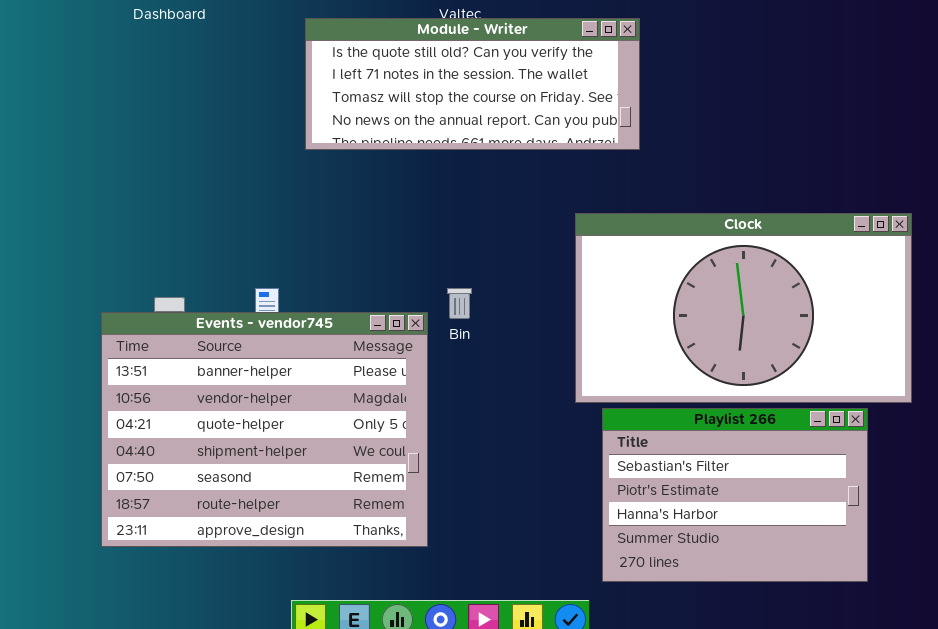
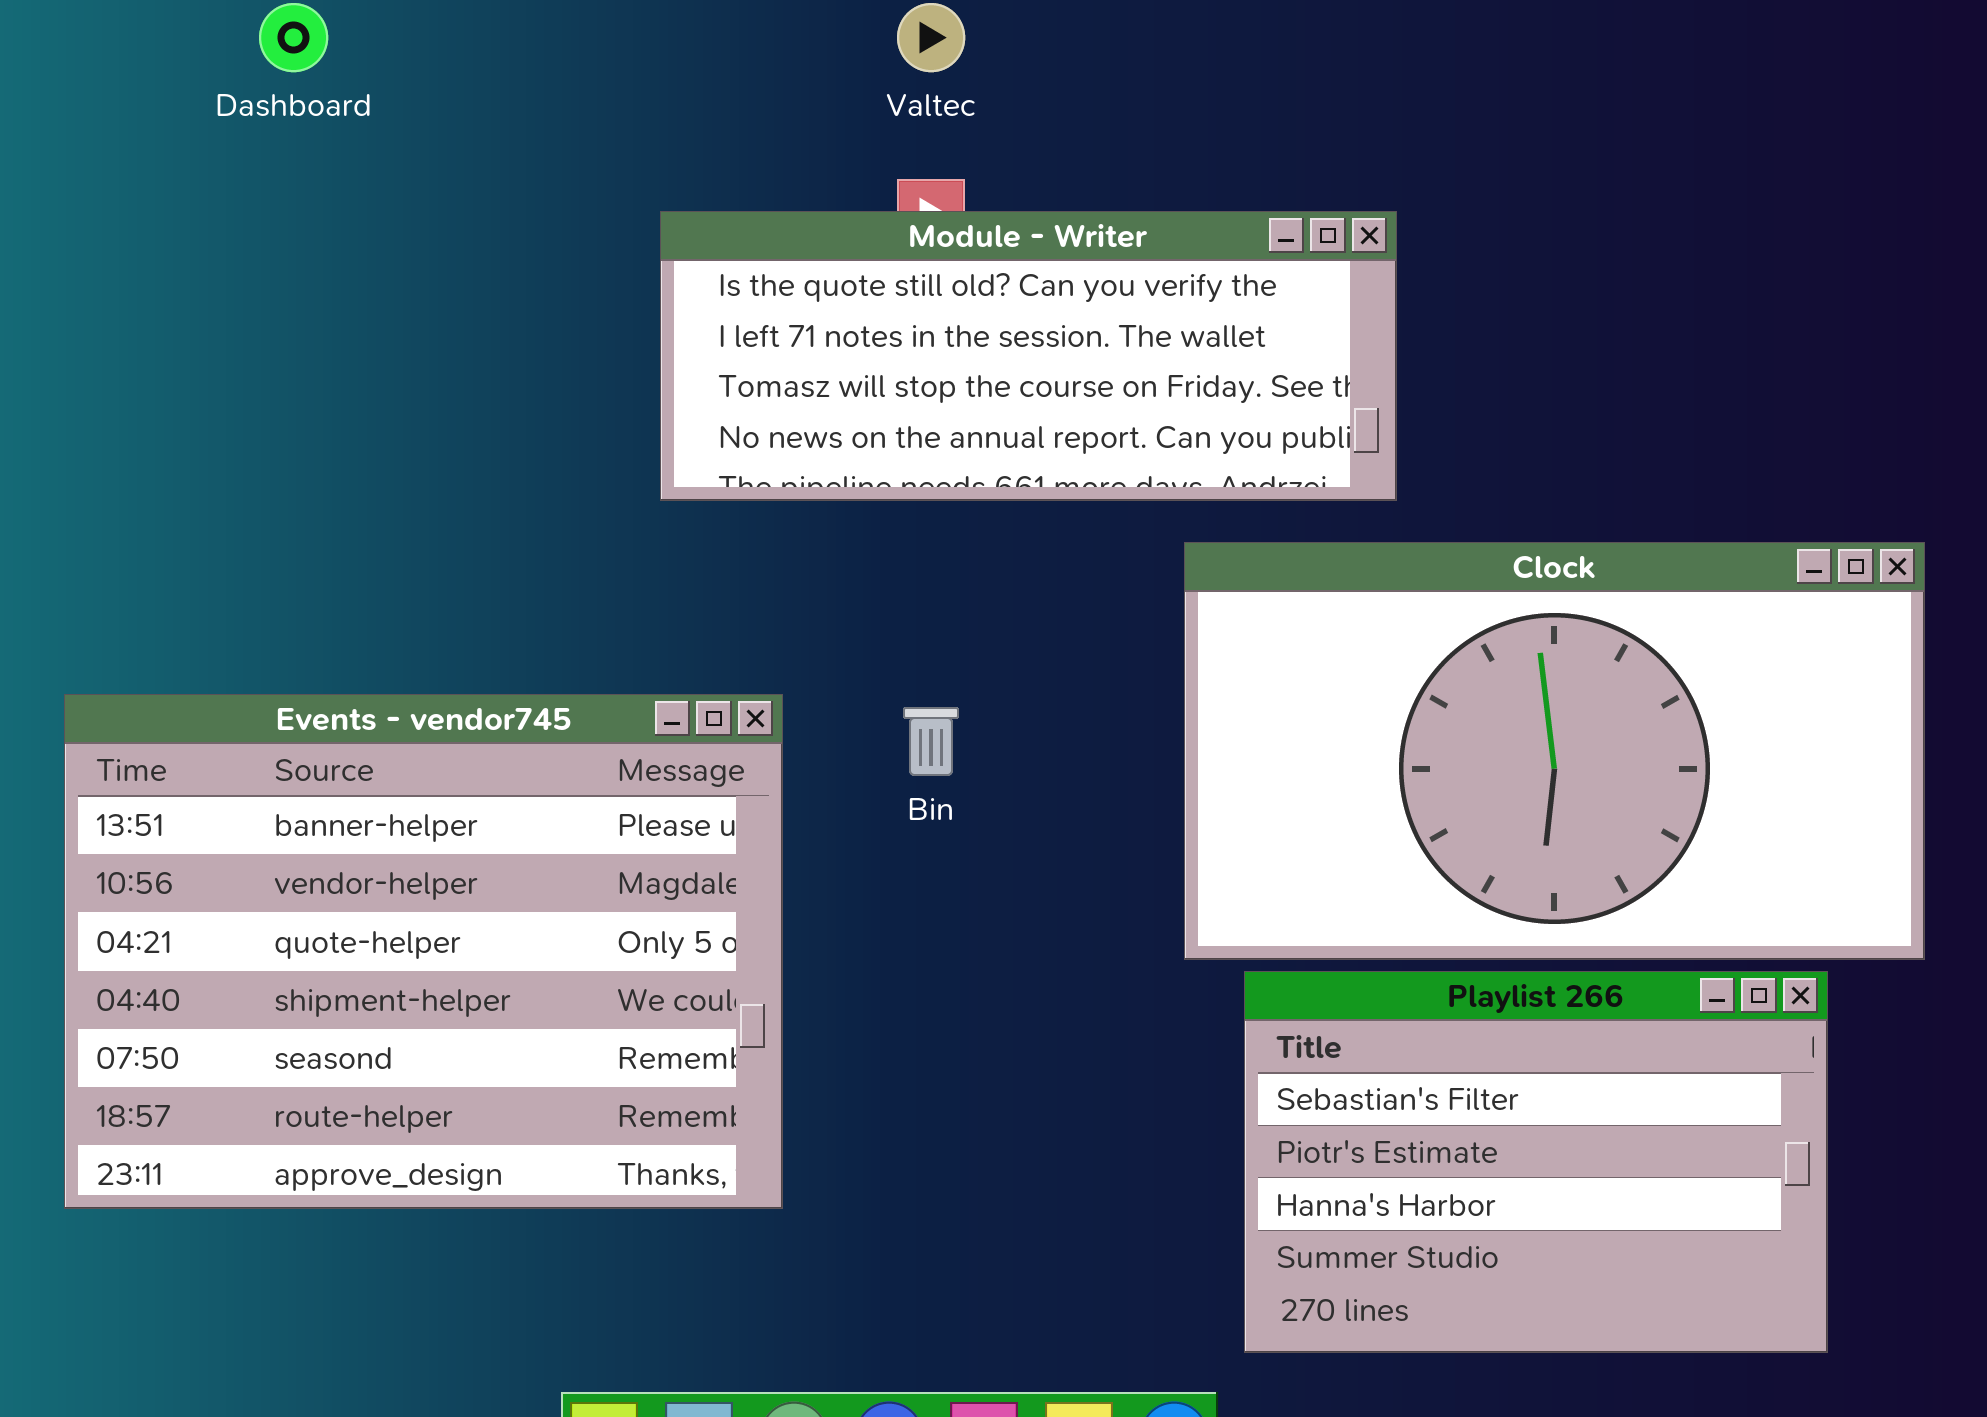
Module - Writer: [305,18,640,150] -> [660,211,1397,501], moved
Events - vendor745: [101,312,428,547] -> [64,694,783,1209], moved

